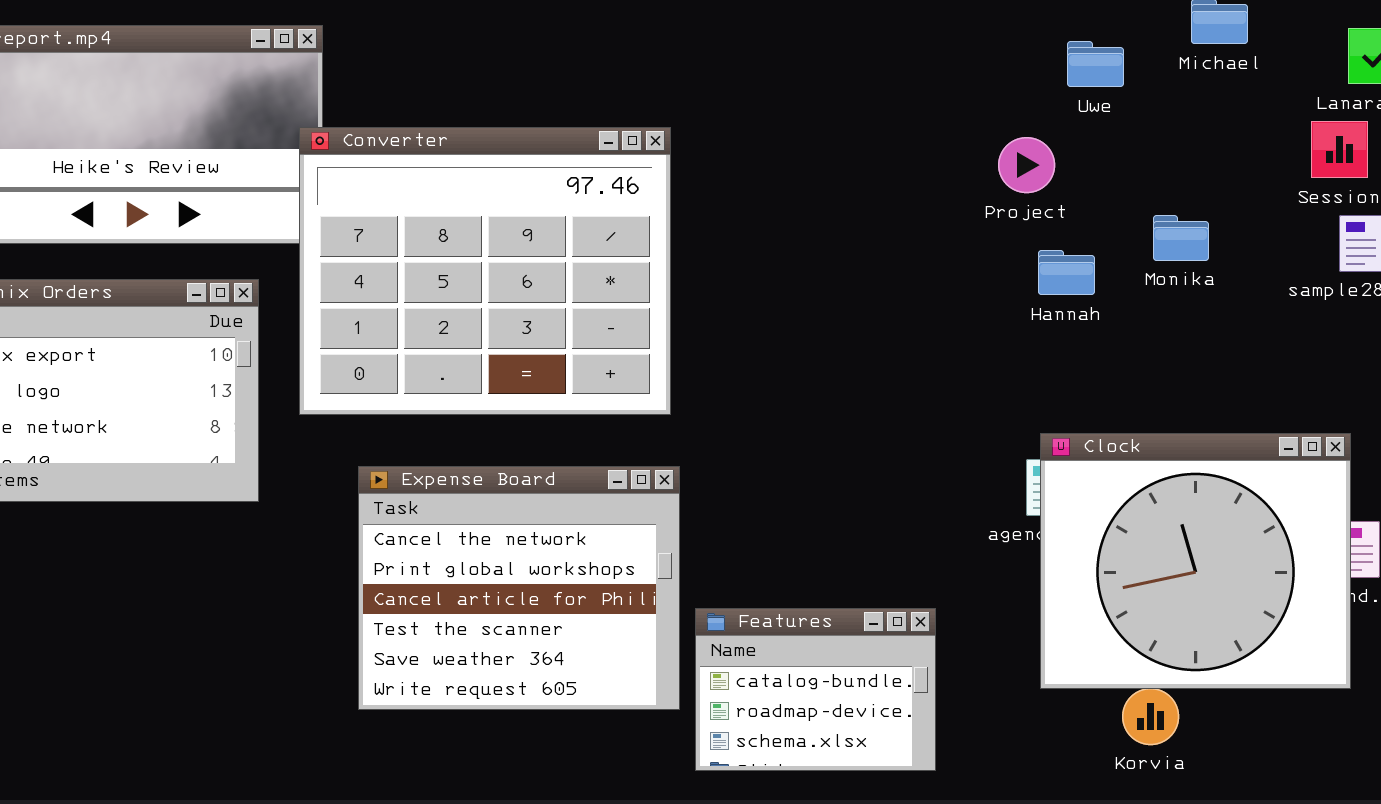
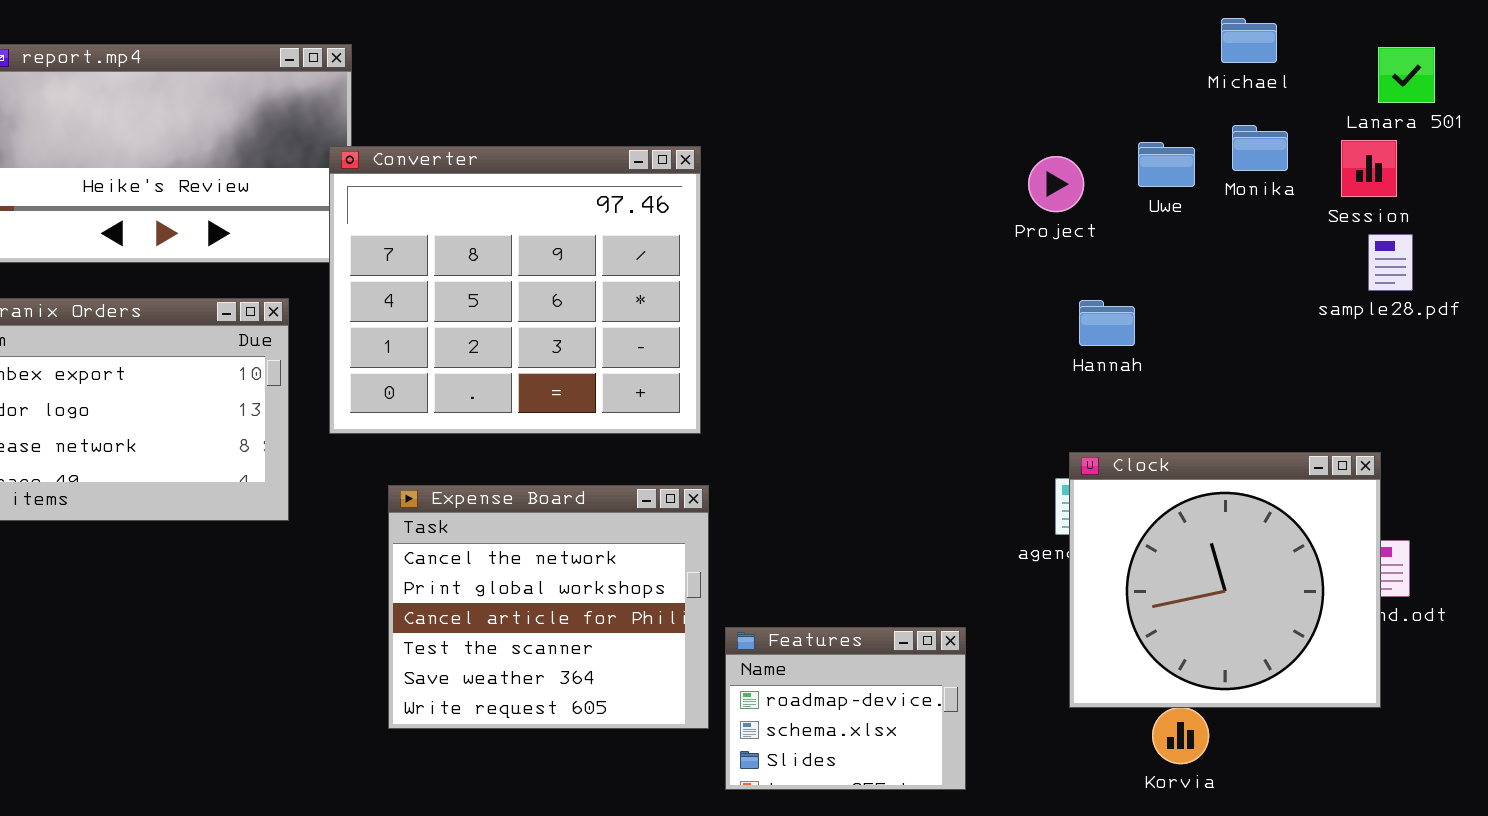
Uwe: [1067,41,1124,87] -> [1138,142,1195,187], moved
Monika: [1153,215,1209,261] -> [1232,125,1288,171], moved
Hannah: [1038,250,1095,295] -> [1079,300,1135,346], moved
Features: [695,608,936,771] -> [725,627,966,790], scrolled down 1 row

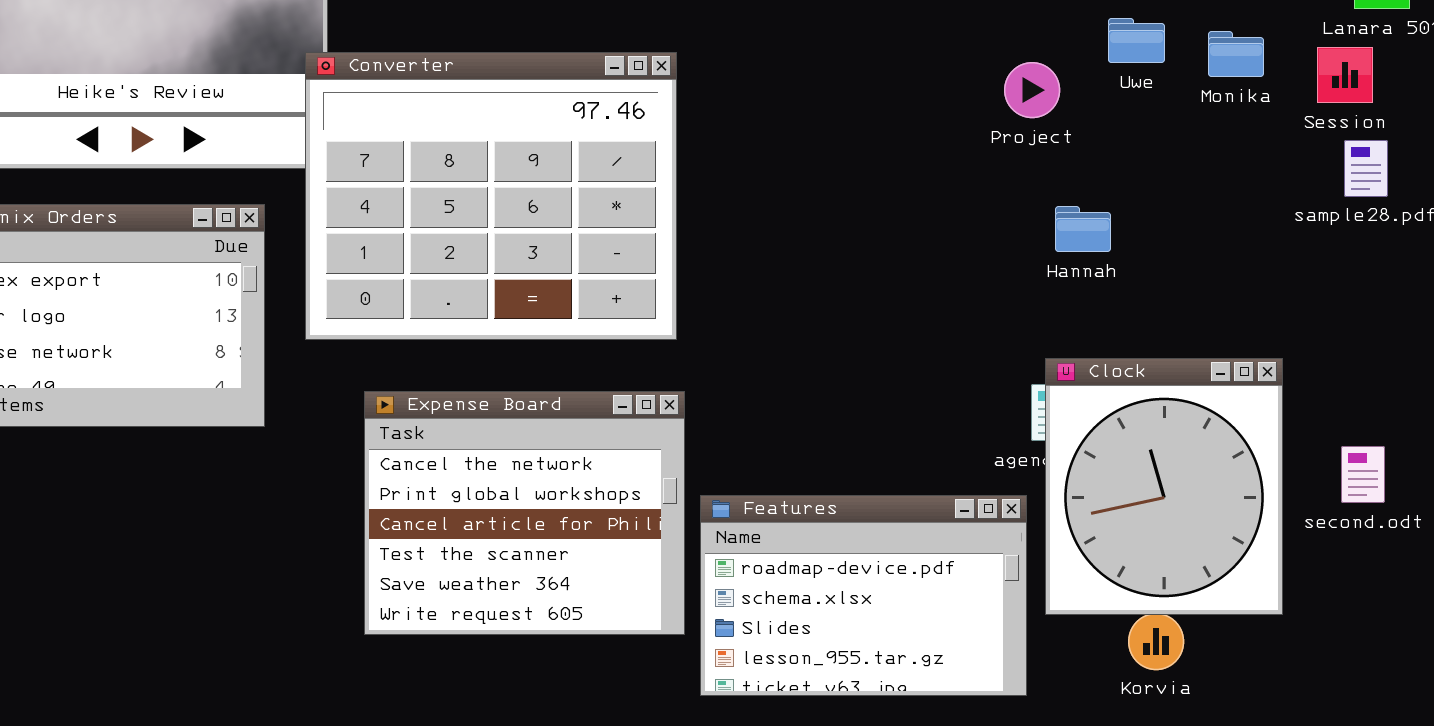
Uwe: [1138,142,1195,187] -> [1108,18,1165,63], moved
Clock: [1069,452,1381,708] -> [1045,358,1283,615], resized
Features: [725,627,966,790] -> [700,495,1027,696], resized

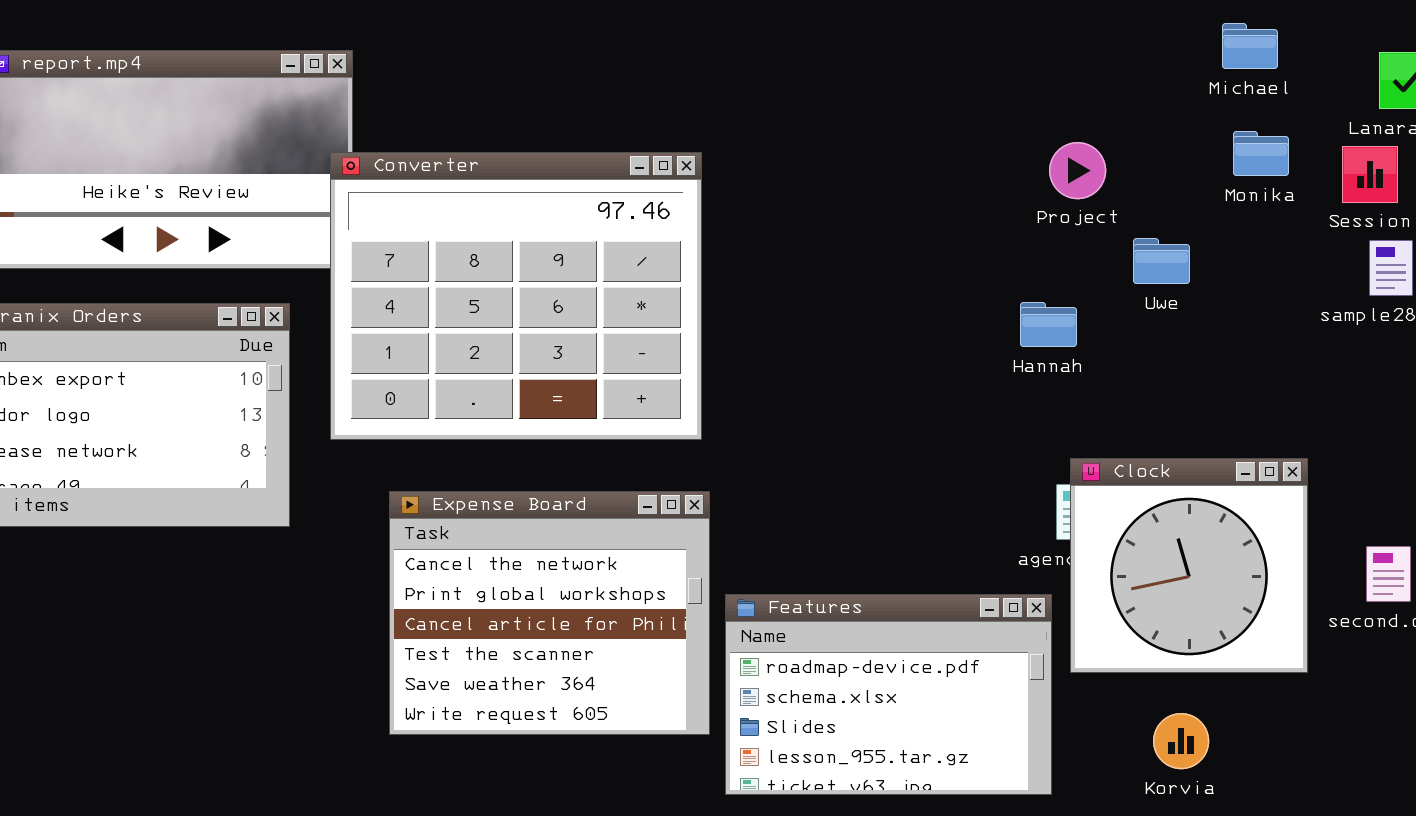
Uwe: [1108,18,1165,63] -> [1133,238,1190,284], moved
Project: [1004,62,1060,118] -> [1049,142,1106,199], moved
Hannah: [1055,206,1111,252] -> [1020,302,1077,347], moved
Clock: [1045,358,1283,615] -> [1070,458,1308,673], resized

